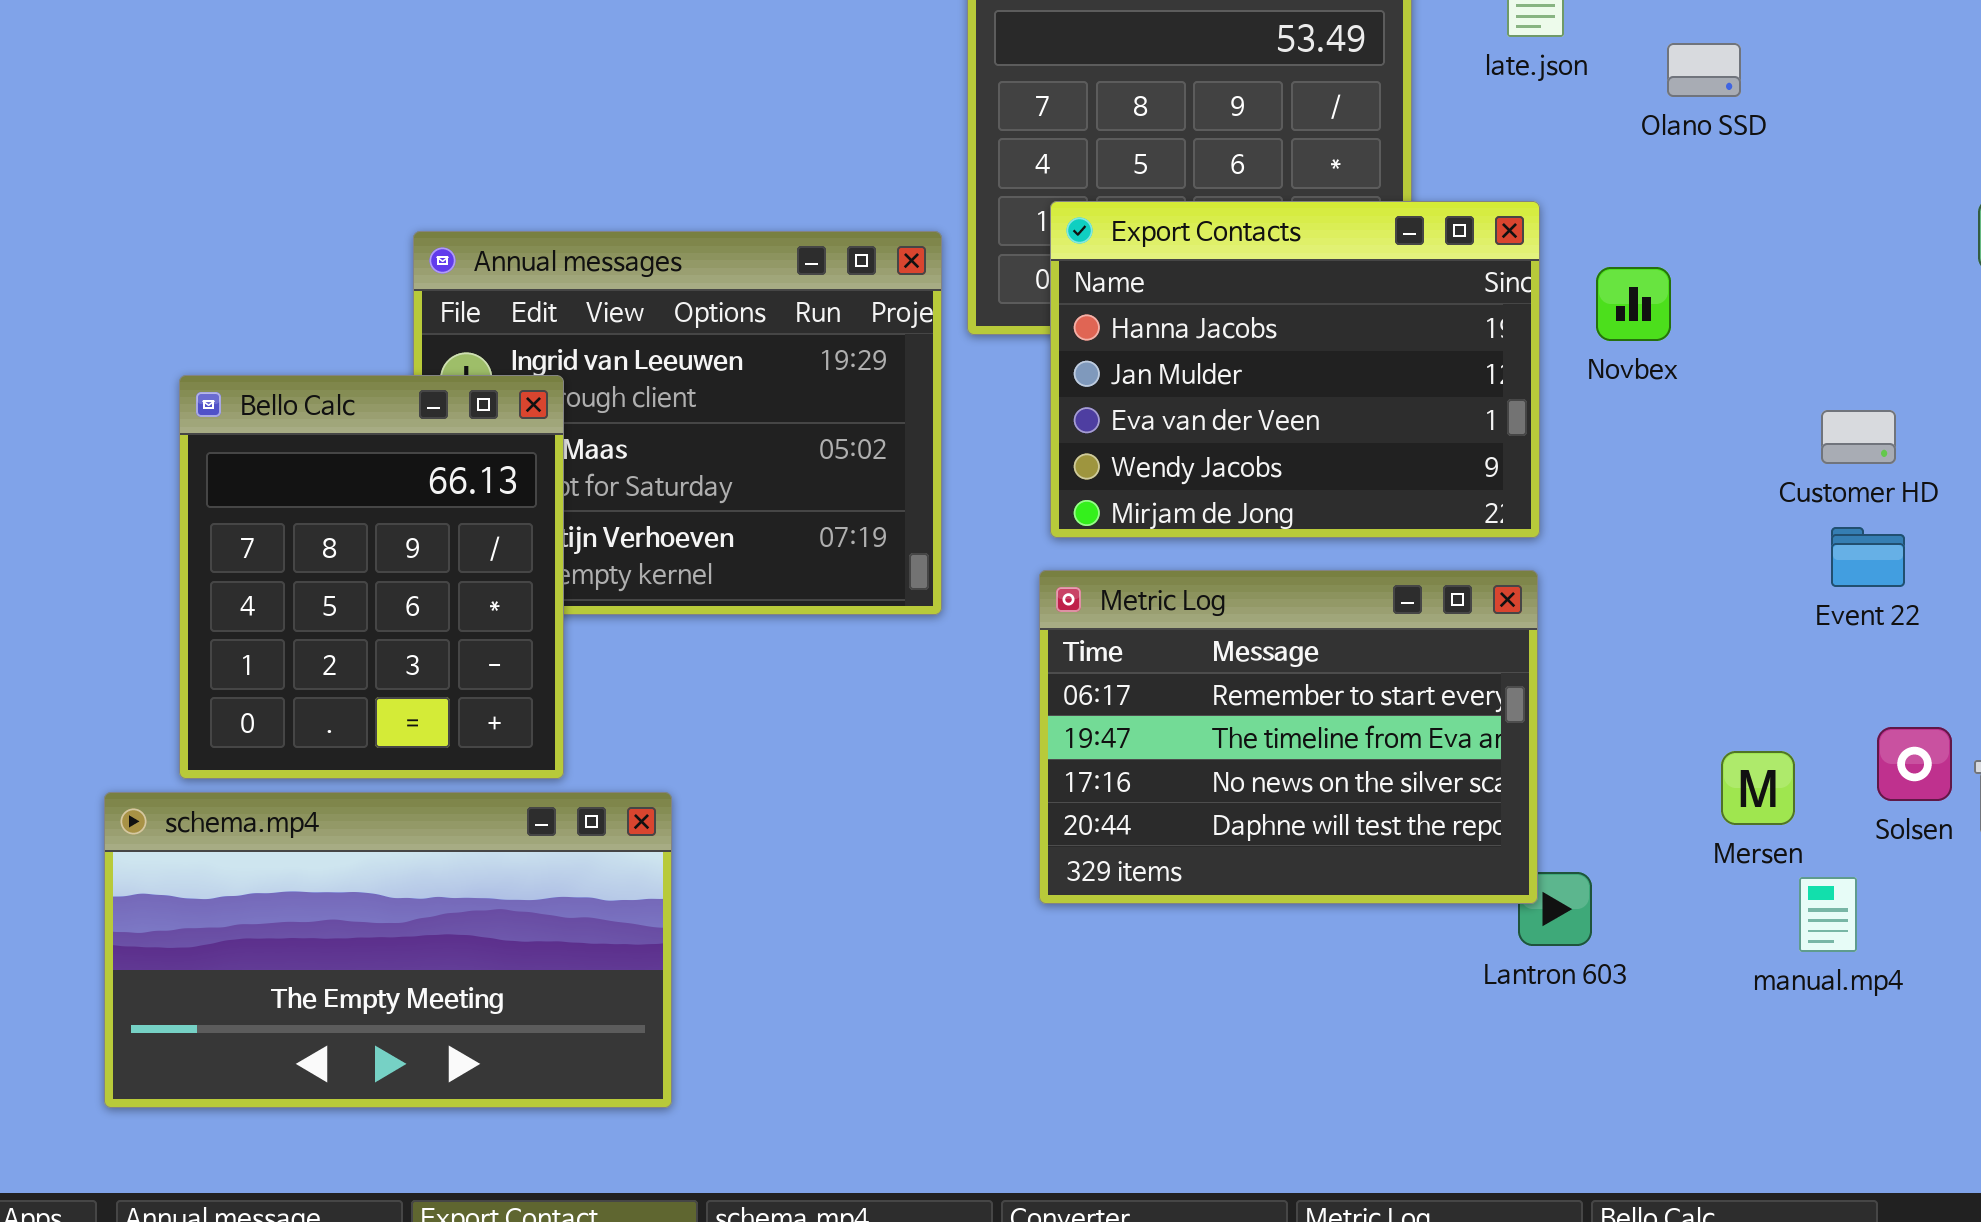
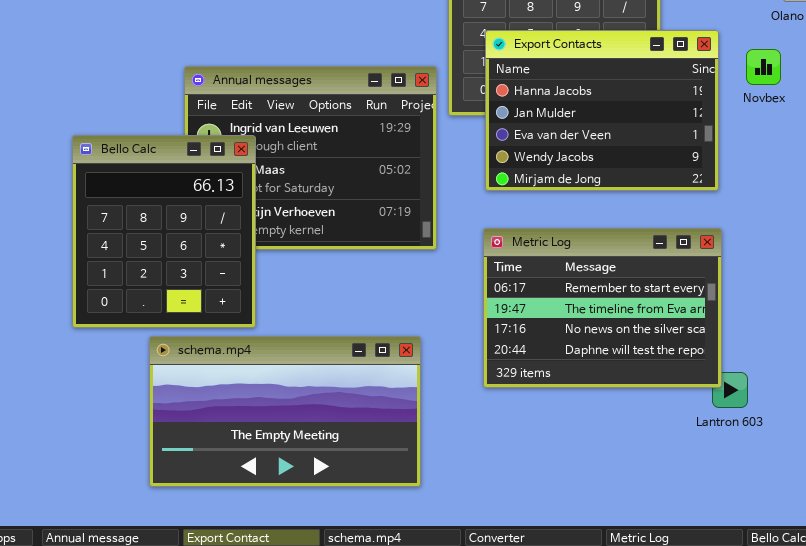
Export Contacts: [1050,201,1540,538] -> [485,30,719,191], moved
Novbex: [1596,267,1671,341] -> [746,49,781,85], moved
schema.mp4: [104,792,672,1108] -> [149,336,421,487], moved

